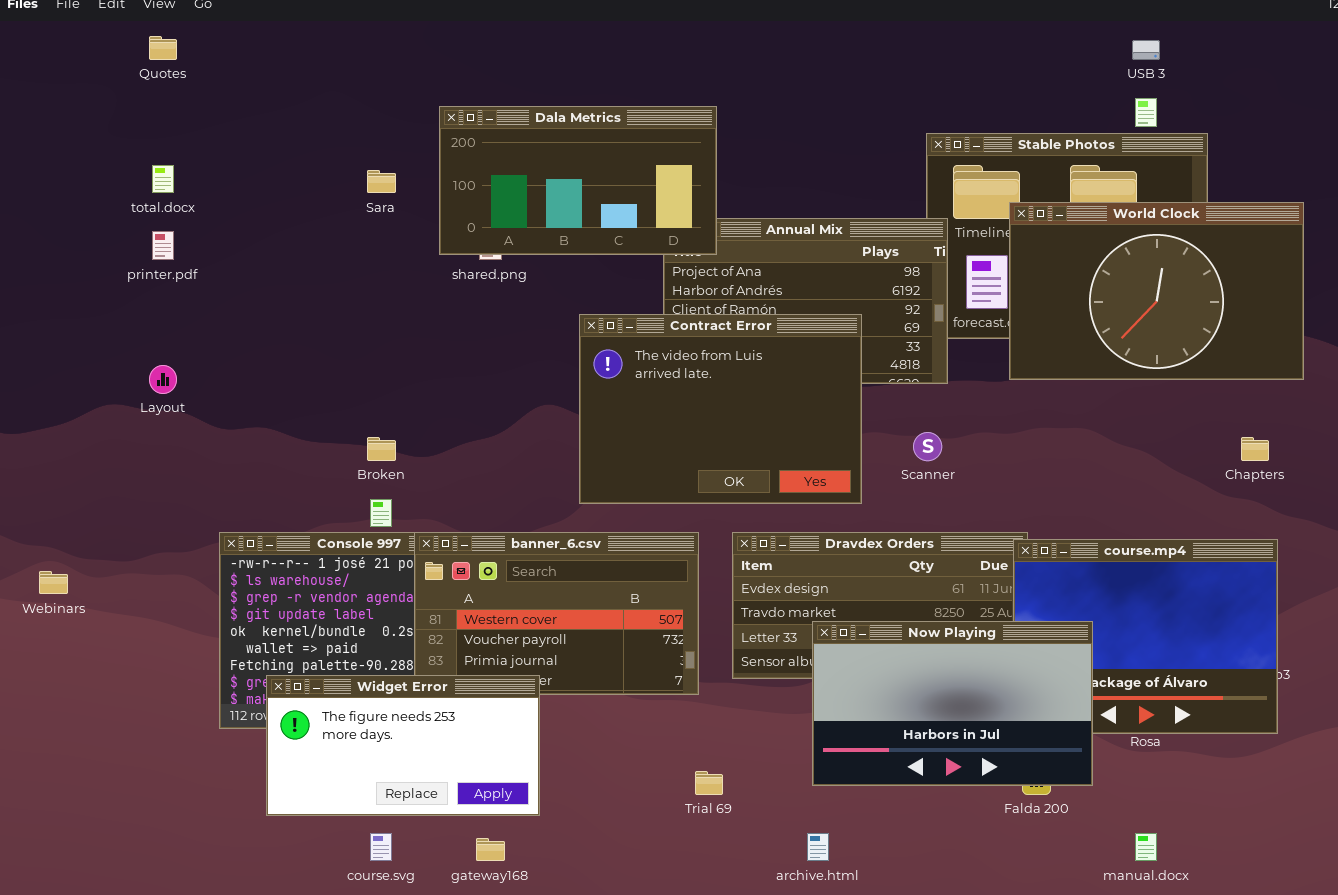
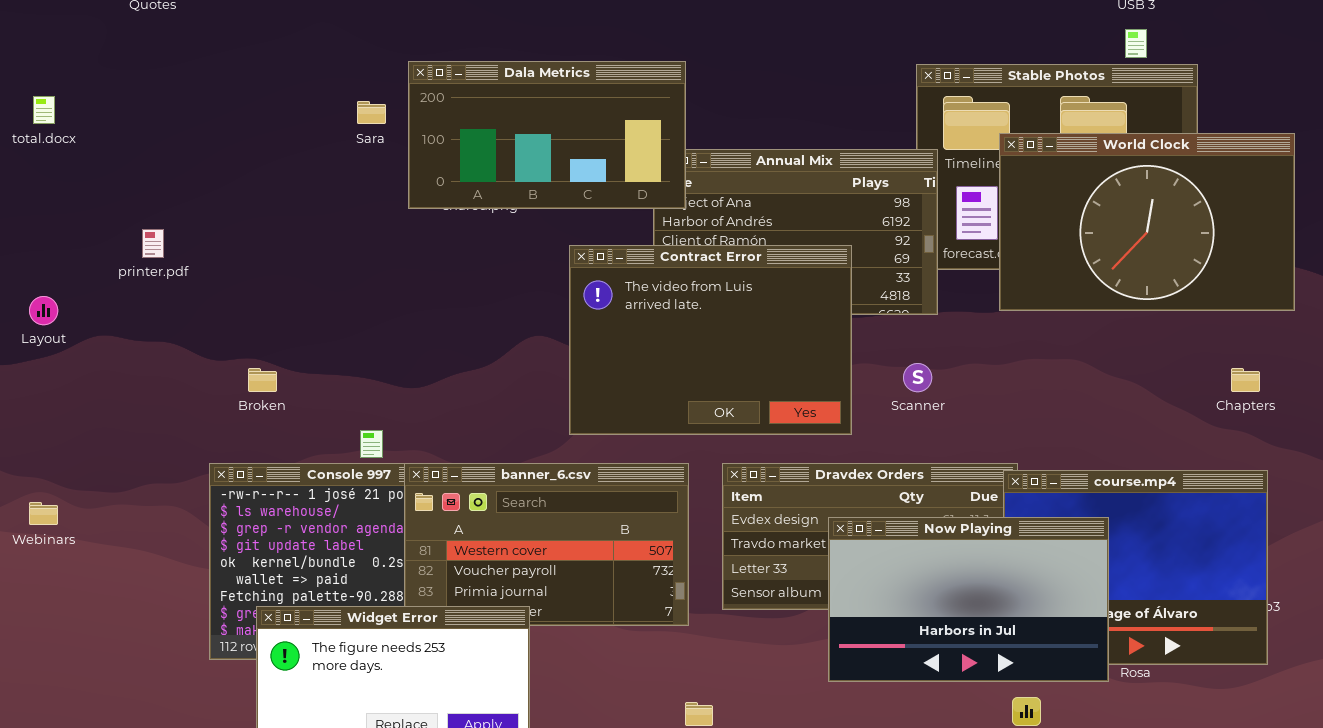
Dala Metrics: [439,106,717,255] -> [408,61,686,209], moved
total.docx: [152,165,174,193] -> [33,96,55,124], moved
printer.pdf: [152,231,174,260] -> [142,229,164,258], moved
Layout: [149,365,177,394] -> [29,296,58,325], moved
Broken: [367,437,396,461] -> [248,368,277,392], moved
Now Playing: [812,621,1093,786] -> [828,517,1109,682], moved

